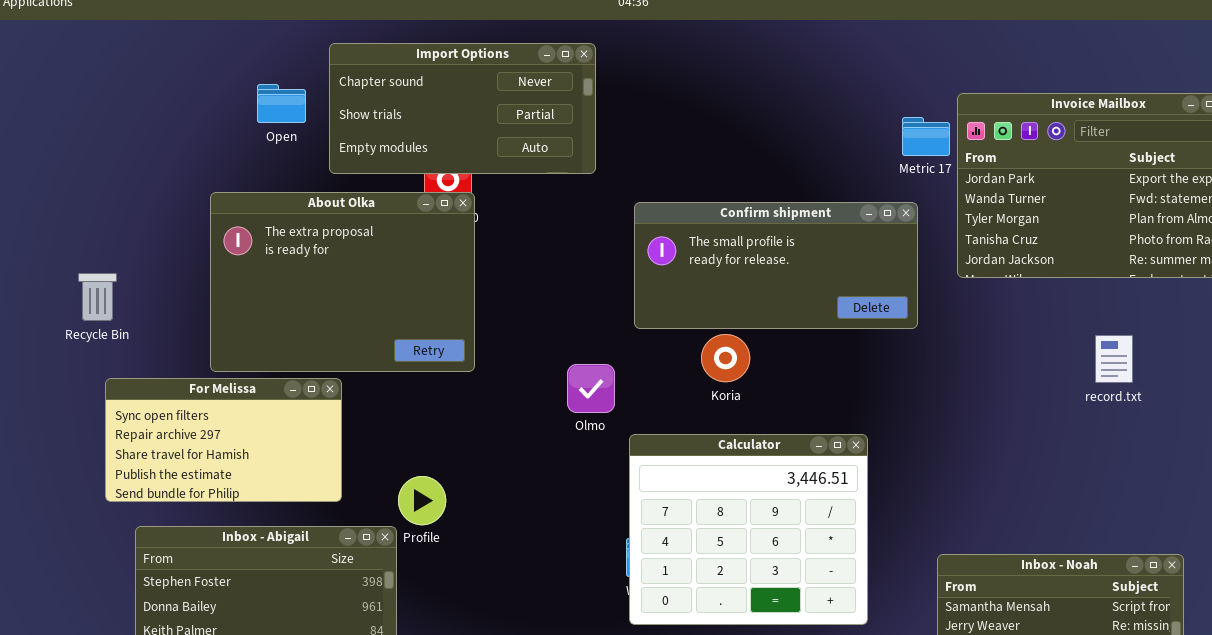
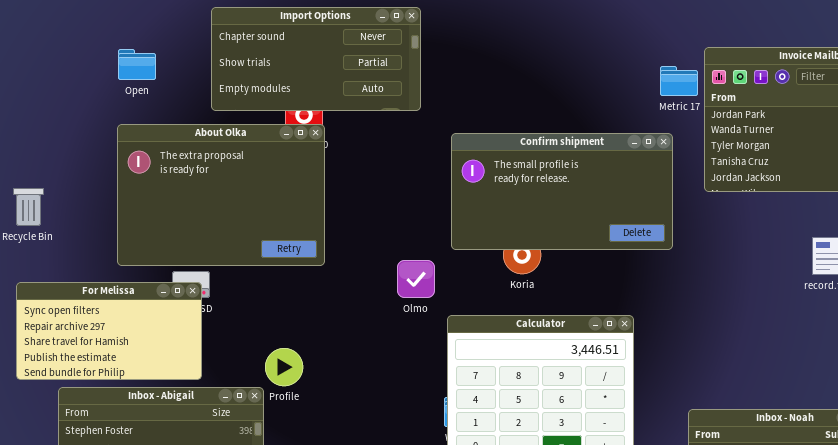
Open: [257,84,306,123] -> [118,49,156,80], moved
Confirm shipment: [634,202,918,329] -> [451,133,673,250], resized
For Melissa: [105,378,342,502] -> [16,282,202,380], moved

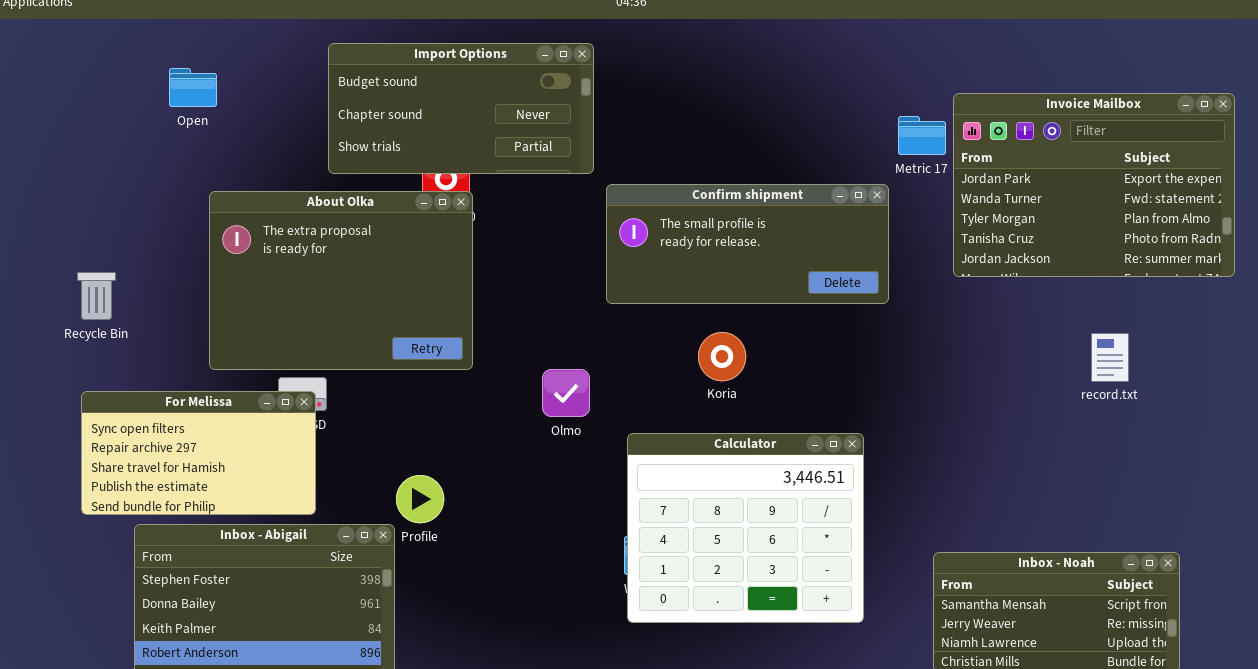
Import Options: [211,7,421,111] -> [328,43,594,174], scrolled up 1 row
Open: [118,49,156,80] -> [169,68,217,107], moved
Confirm shipment: [451,133,673,250] -> [606,184,889,304], moved, resized
Olmo: [397,260,435,298] -> [542,369,590,417], moved

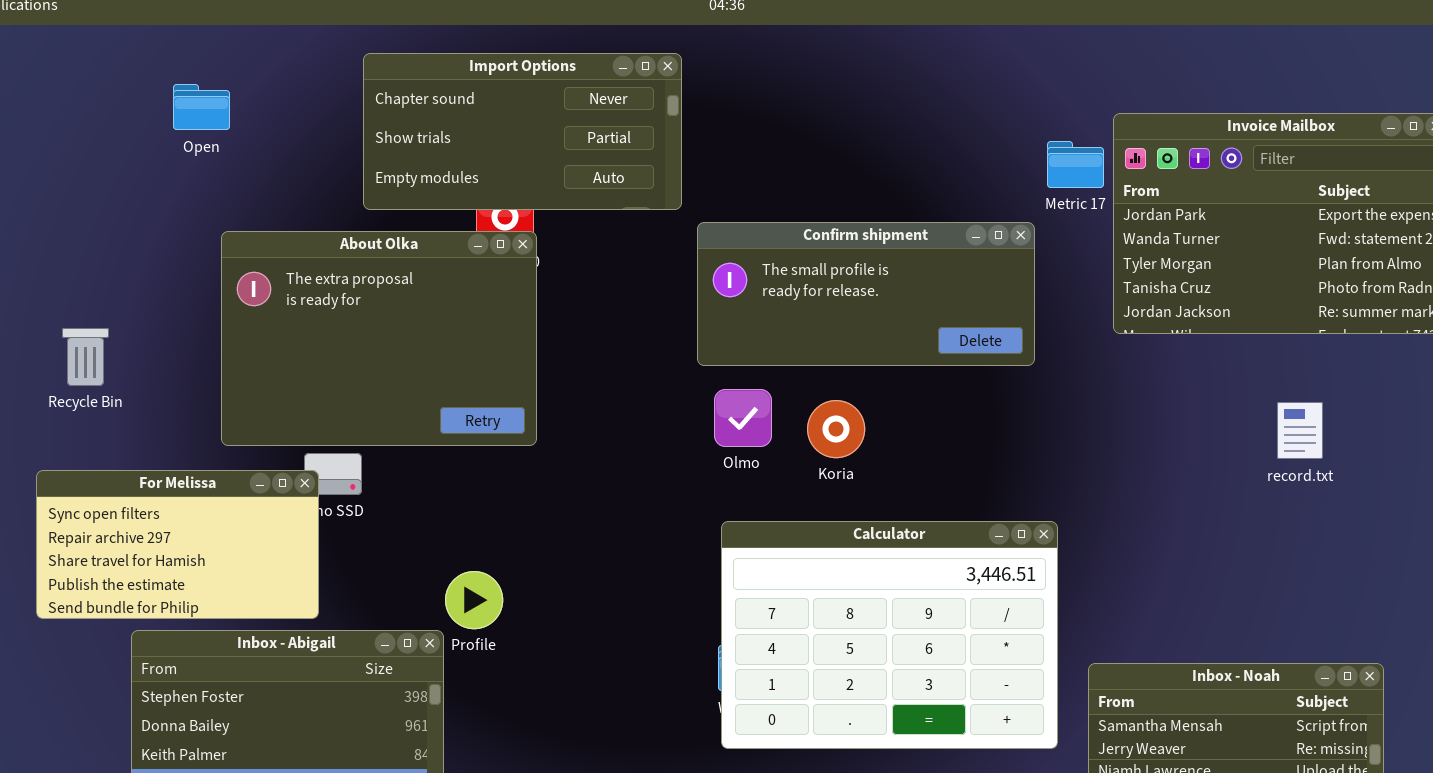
Import Options: [328,43,594,174] -> [363,53,682,210], scrolled down 1 row
Olmo: [542,369,590,417] -> [714,389,772,447], moved
For Melissa: [81,391,316,515] -> [36,470,319,619], moved
Calculator: [627,433,864,623] -> [721,521,1058,749], resized

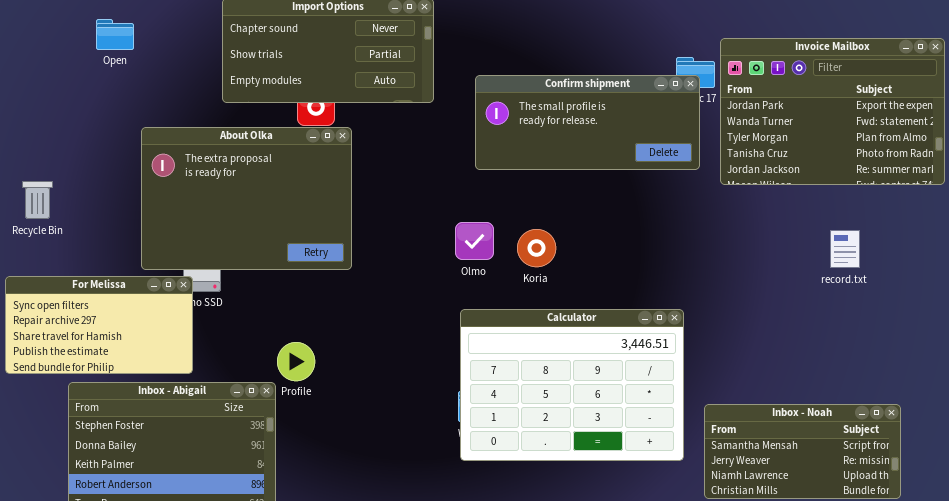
Confirm shipment: [697,222,1035,366] -> [475,75,700,170], moved
About Olka: [221,231,537,446] -> [141,127,352,270], moved

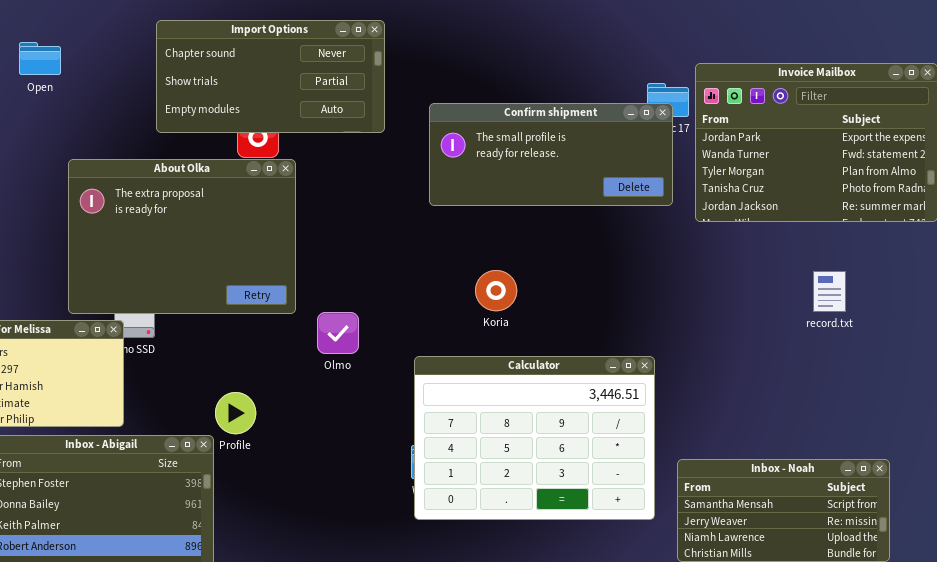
Olmo: [455,222,494,260] -> [317,312,359,354], moved

